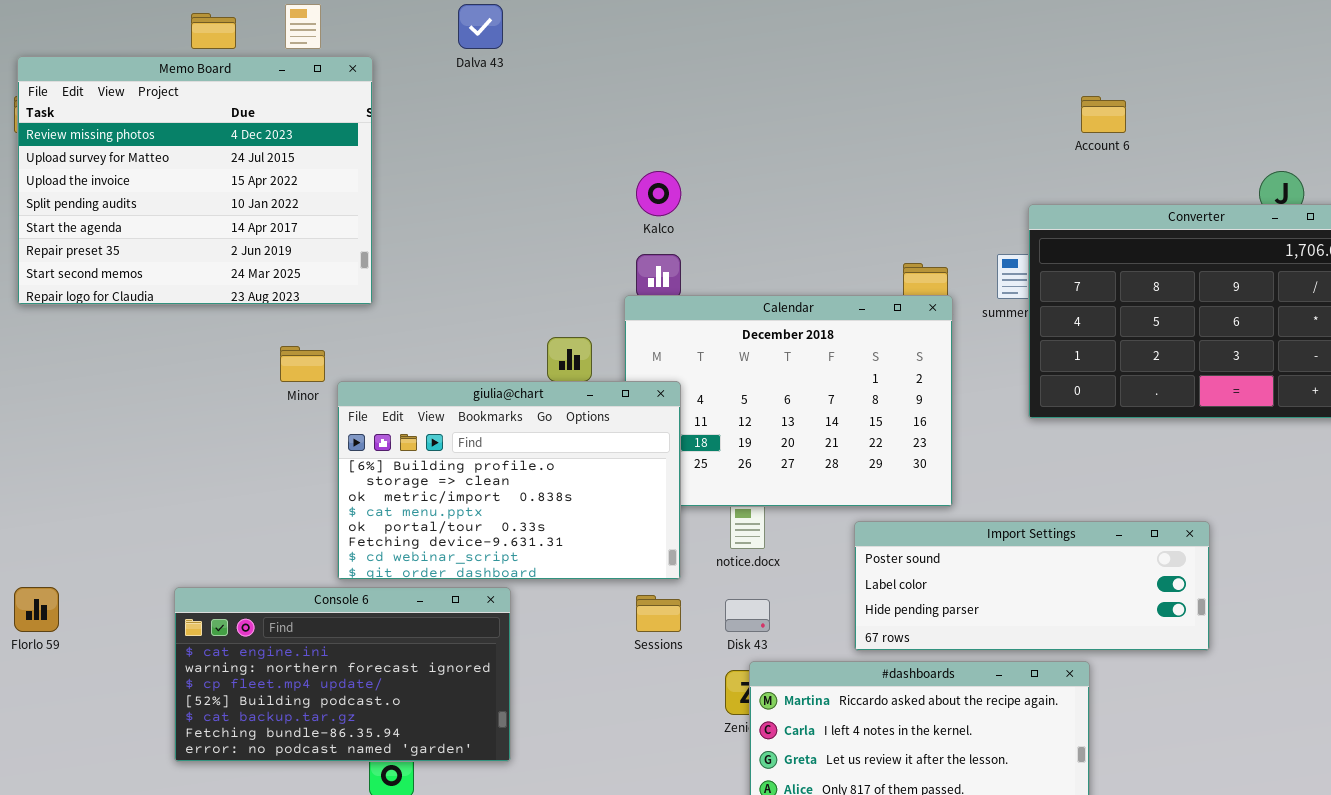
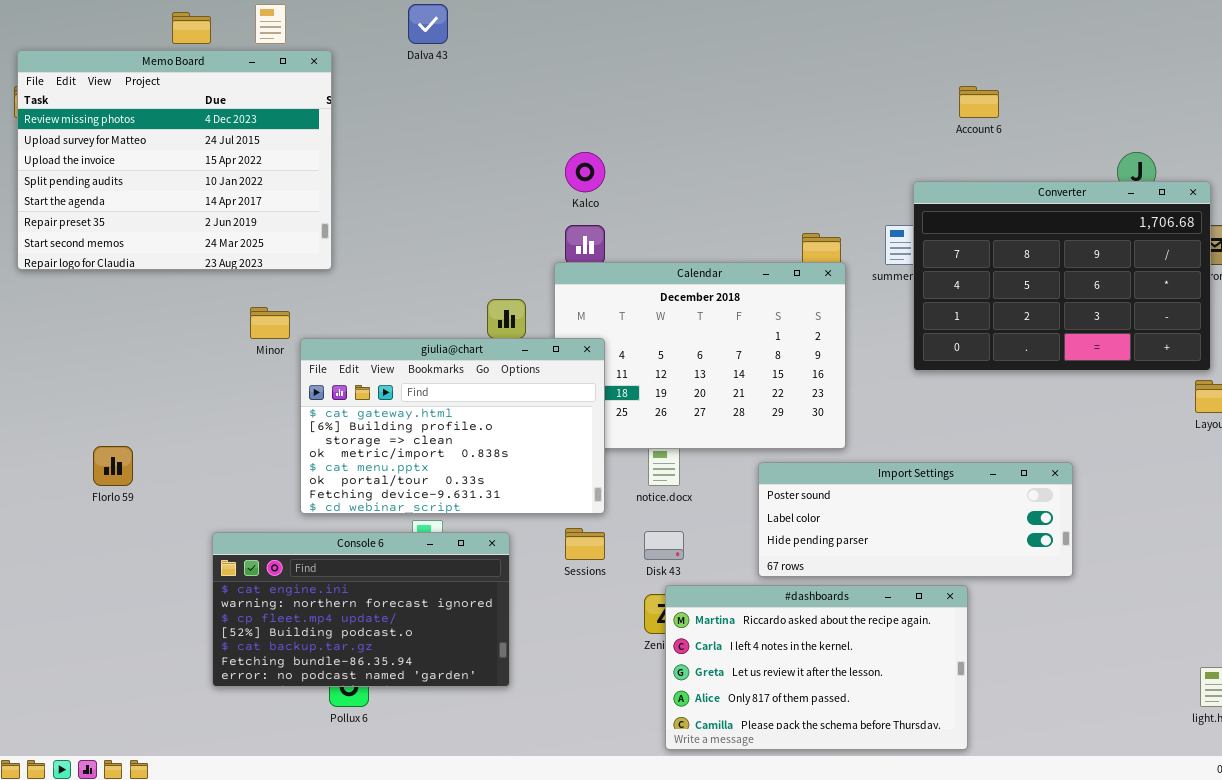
giulia@chart: [337,381,681,580] -> [300,338,605,514], scrolled up 1 row
Florlo 59: [14,587,59,632] -> [93,446,133,486], moved
Console 6: [174,587,511,762] -> [212,532,510,687], moved

